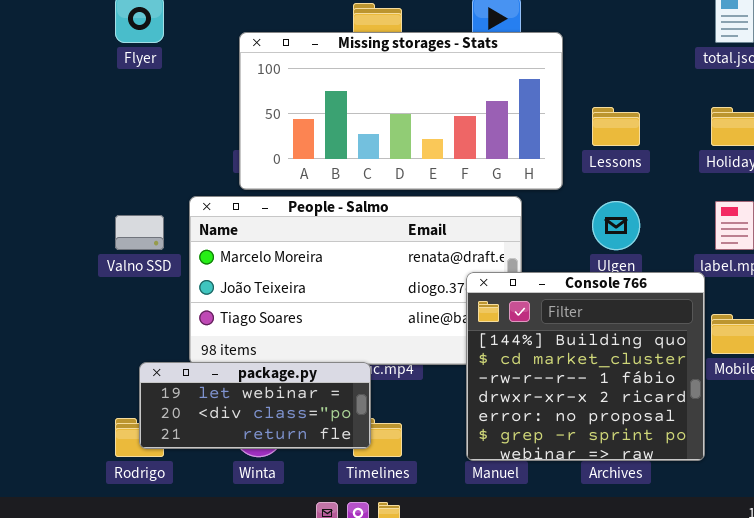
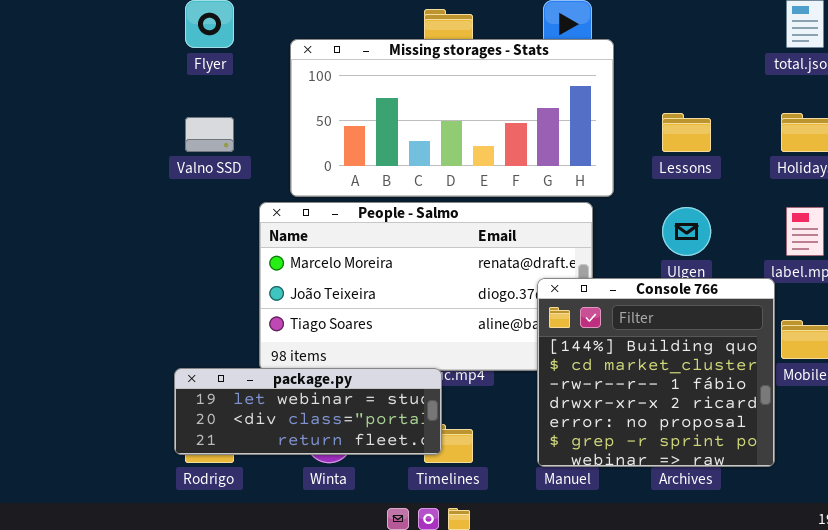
Missing storages - Stats: [239,32,563,190] -> [290,39,614,197], moved
Valno SSD: [115,215,164,250] -> [185,117,234,152], moved
package.py: [139,362,371,449] -> [174,368,442,455], resized

